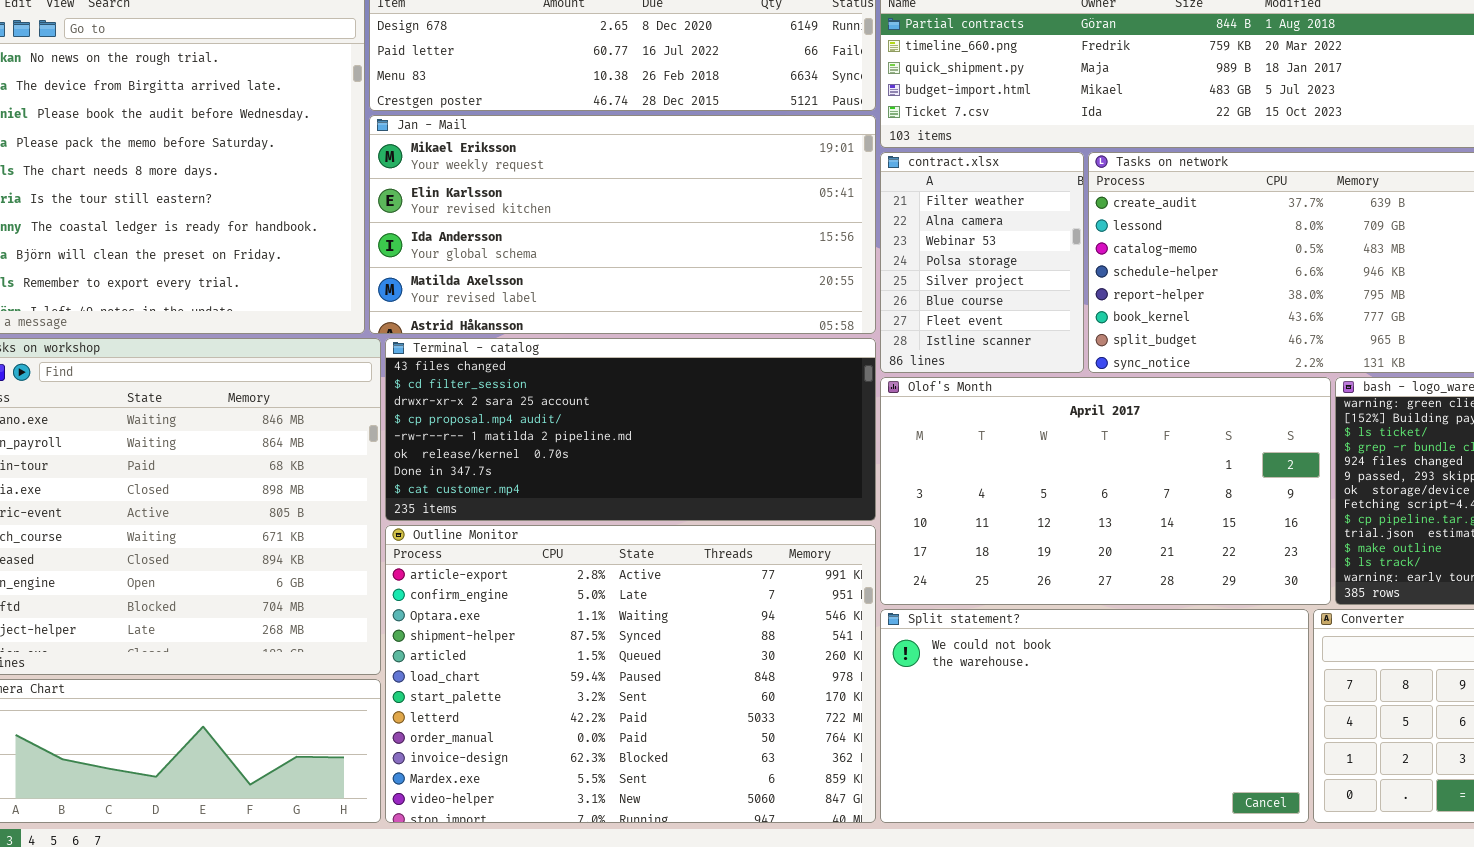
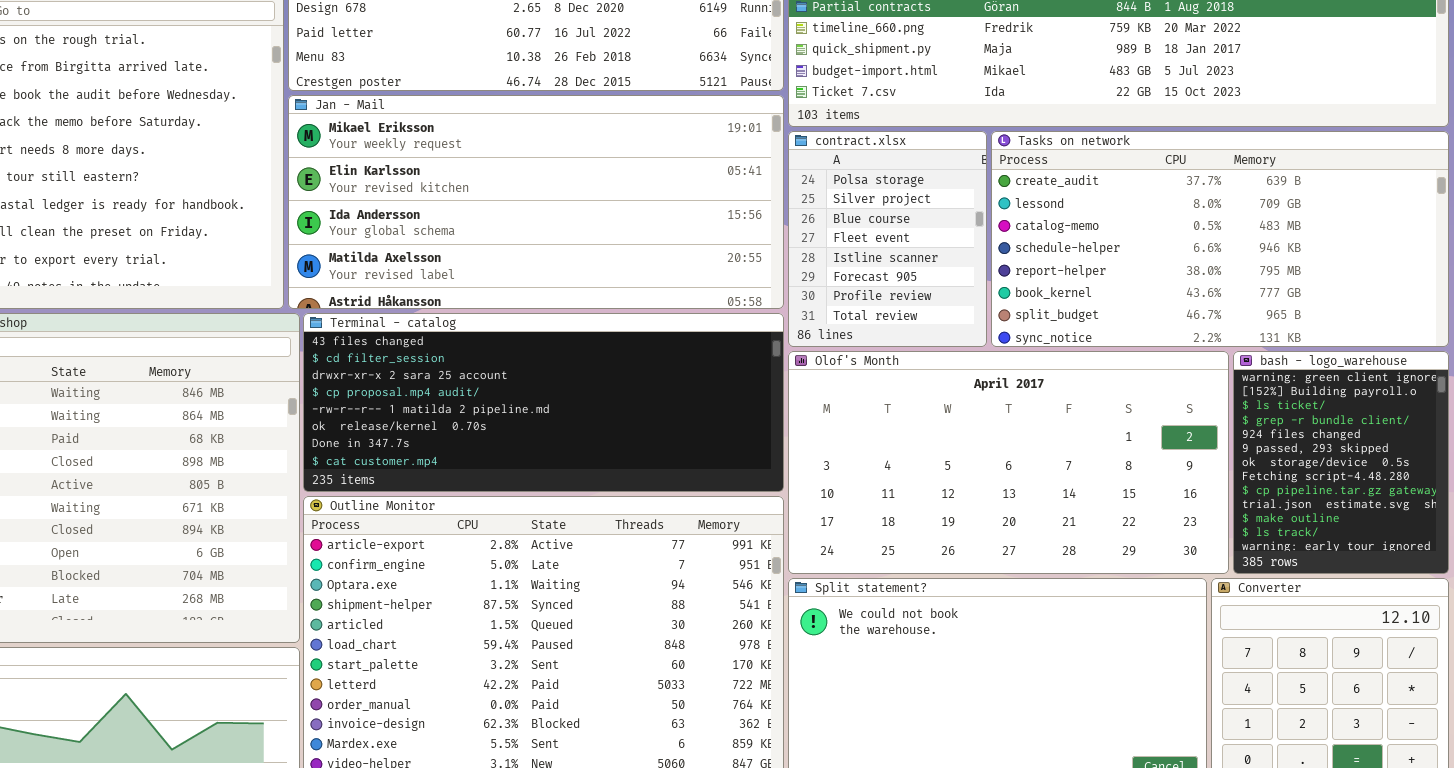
contract.xlsx: [880,152,1084,373] -> [788,131,987,347], scrolled down 3 rows

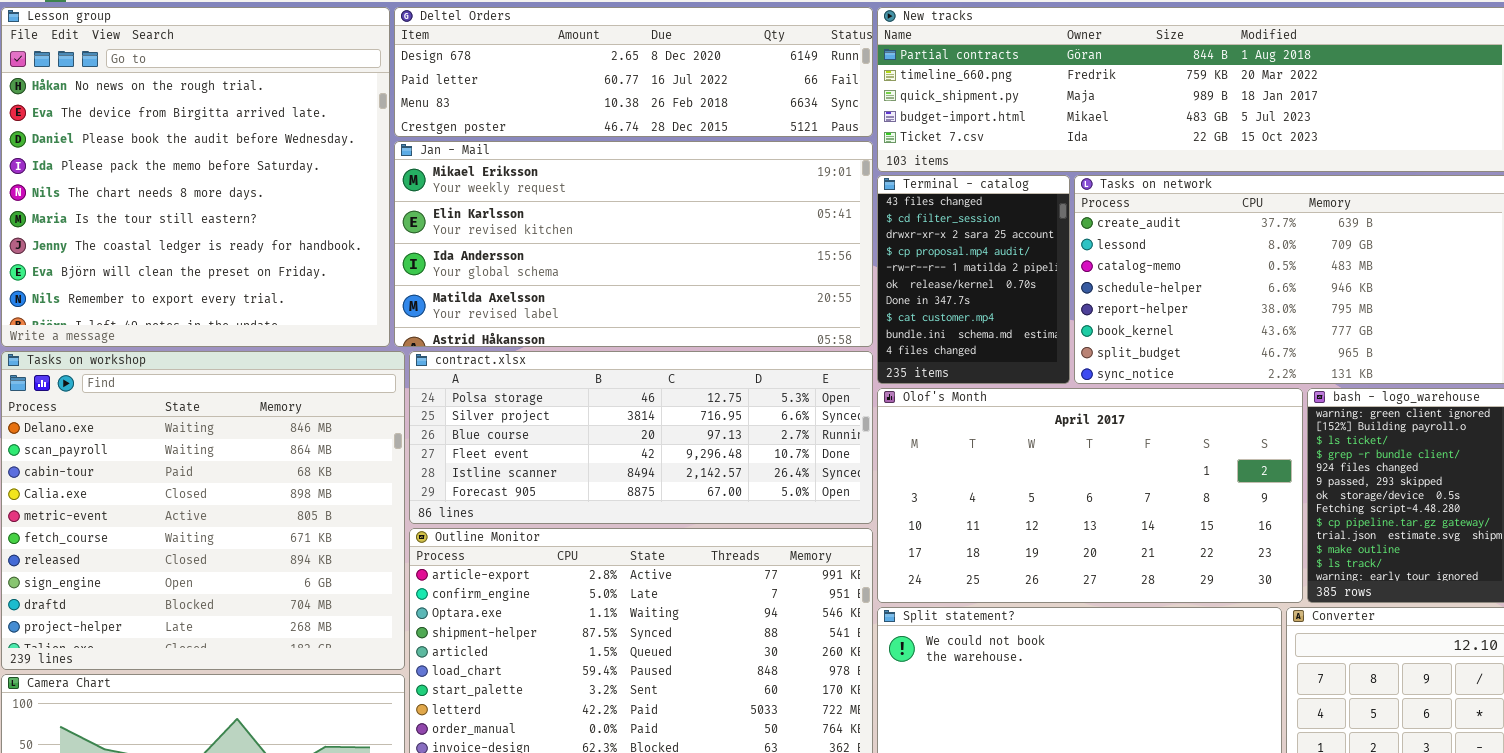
contract.xlsx: [788,131,987,347] -> [409,351,873,524], moved, resized
Terminal - catalog: [303,313,784,492] -> [877,175,1070,384], moved, resized

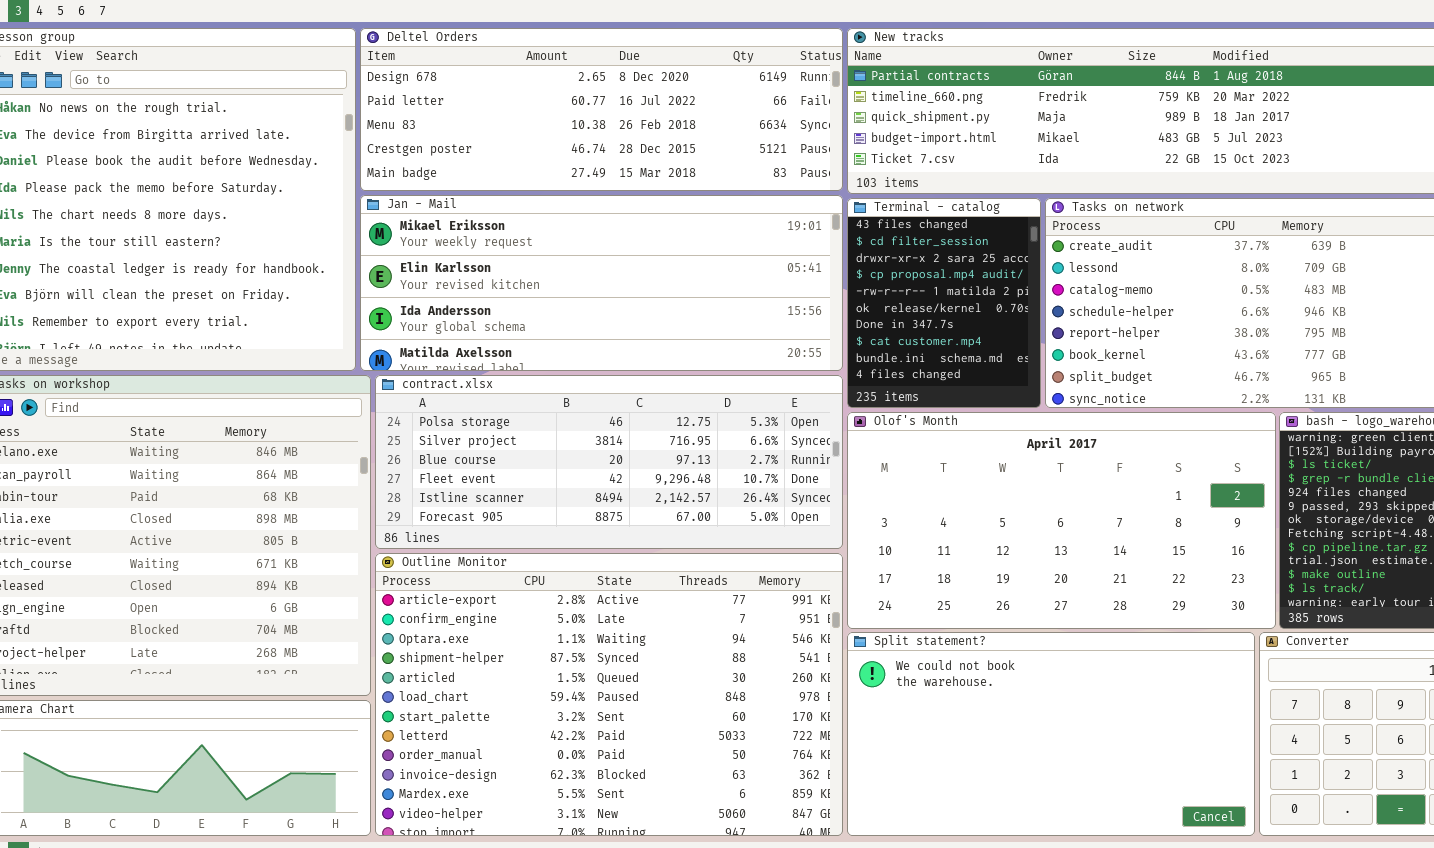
Deltel Orders: [394,7,873,137] -> [360,28,843,191], resized
Jan - Mail: [394,141,873,347] -> [360,195,843,371], resized

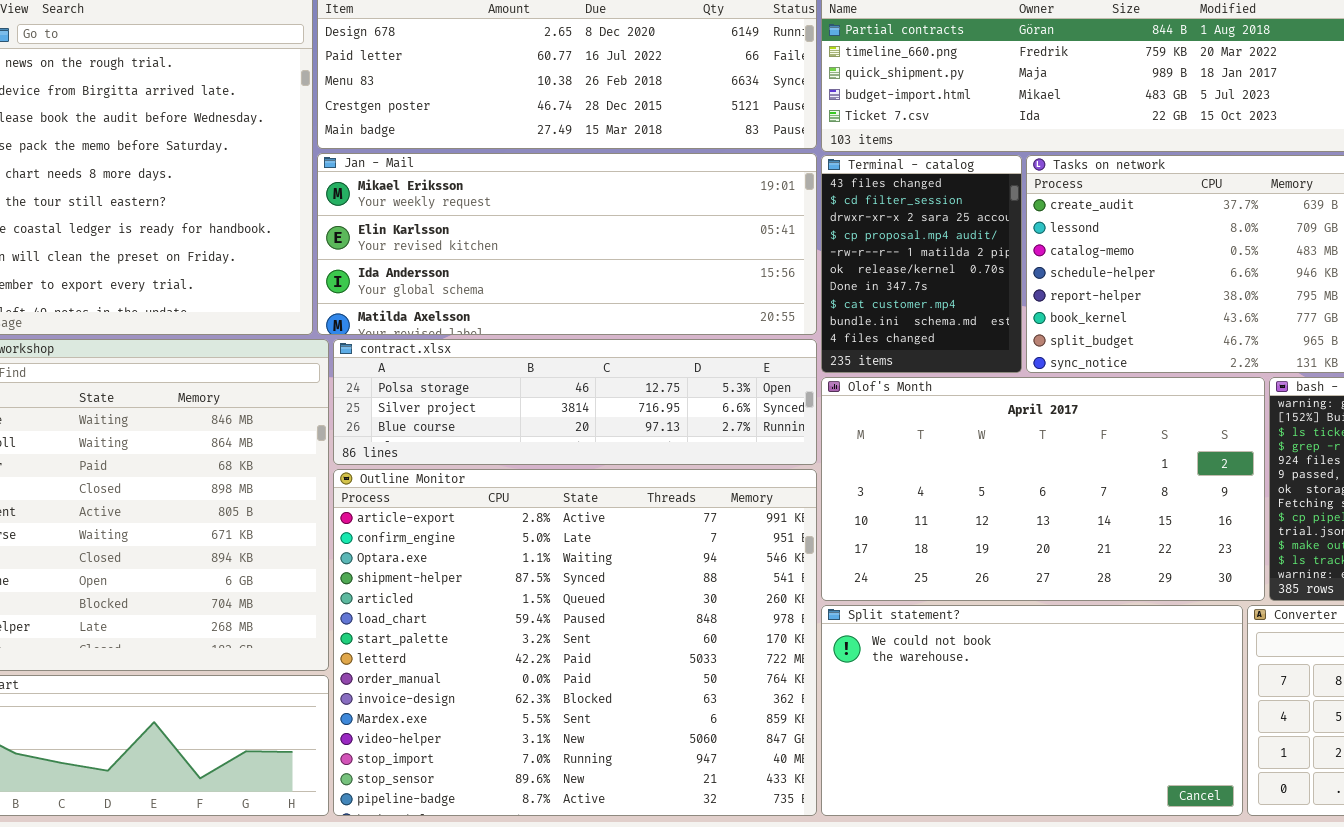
contract.xlsx: [375,375,843,549] -> [333,339,817,465], resized
Outline Monitor: [375,553,843,836] -> [333,469,817,816], resized

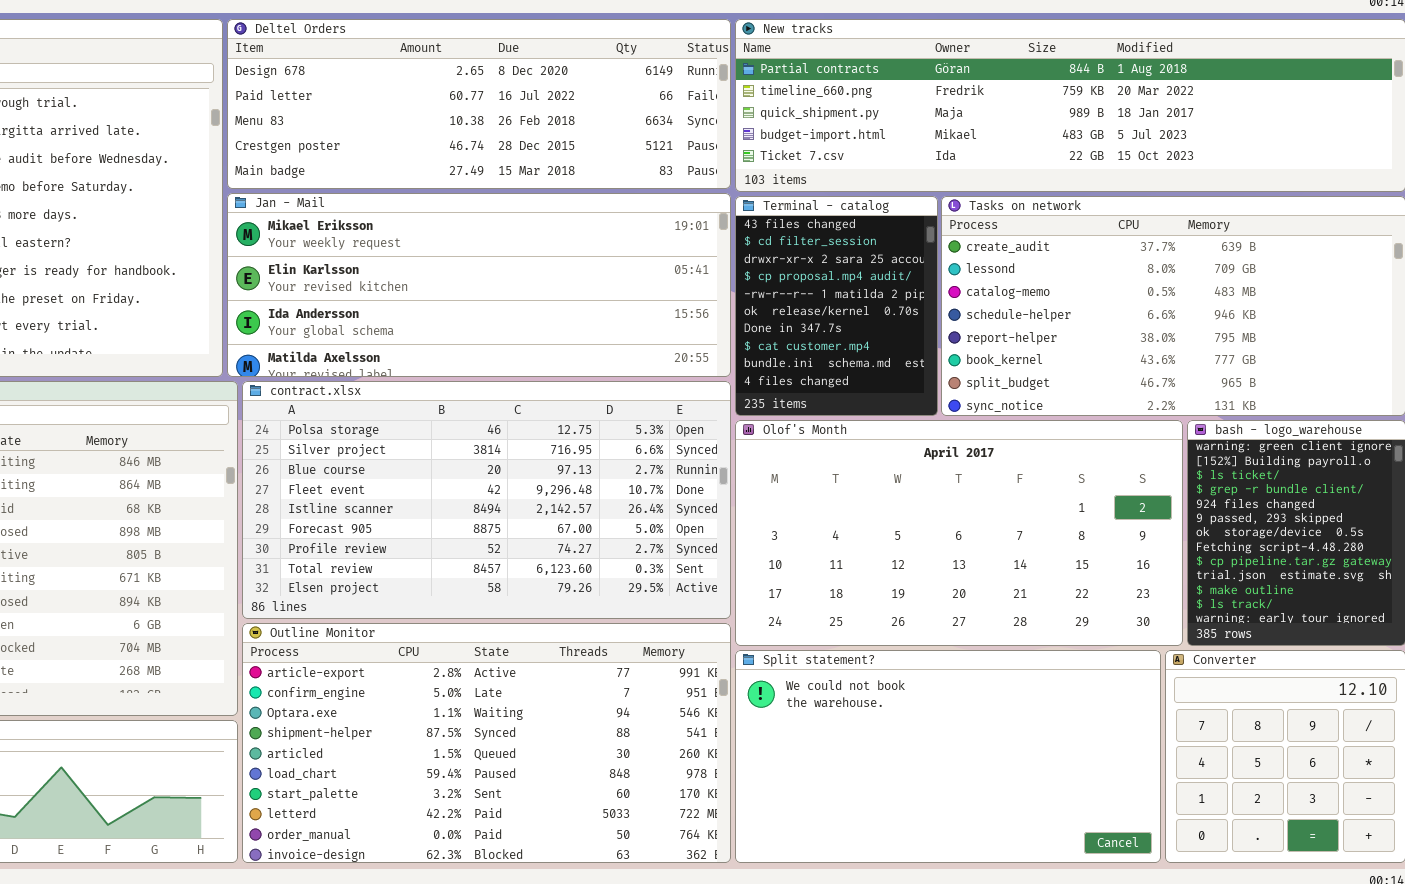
contract.xlsx: [333,339,817,465] -> [242,381,731,619], resized
Outline Monitor: [333,469,817,816] -> [242,623,731,863], resized

